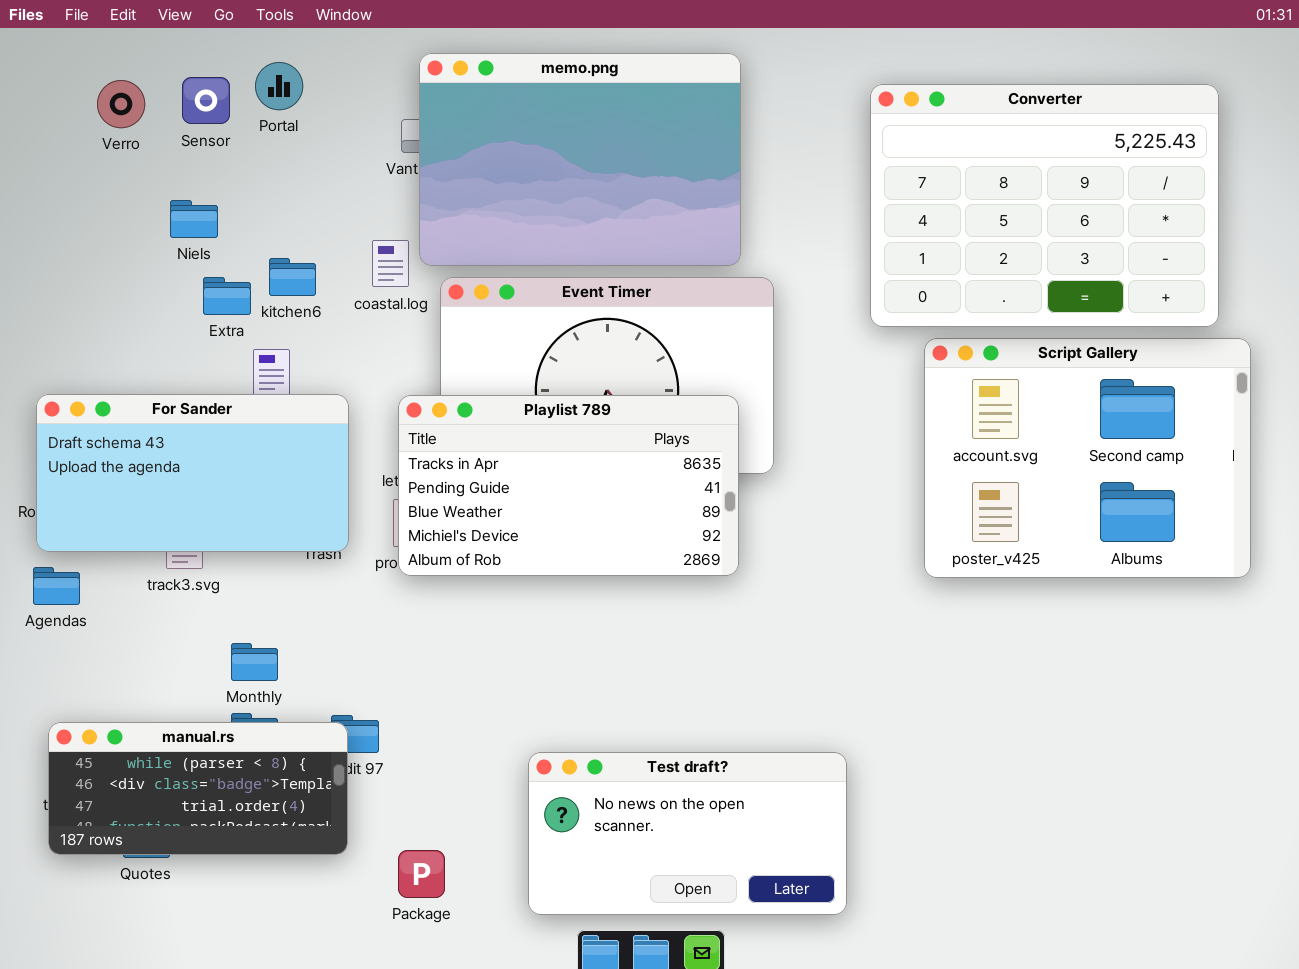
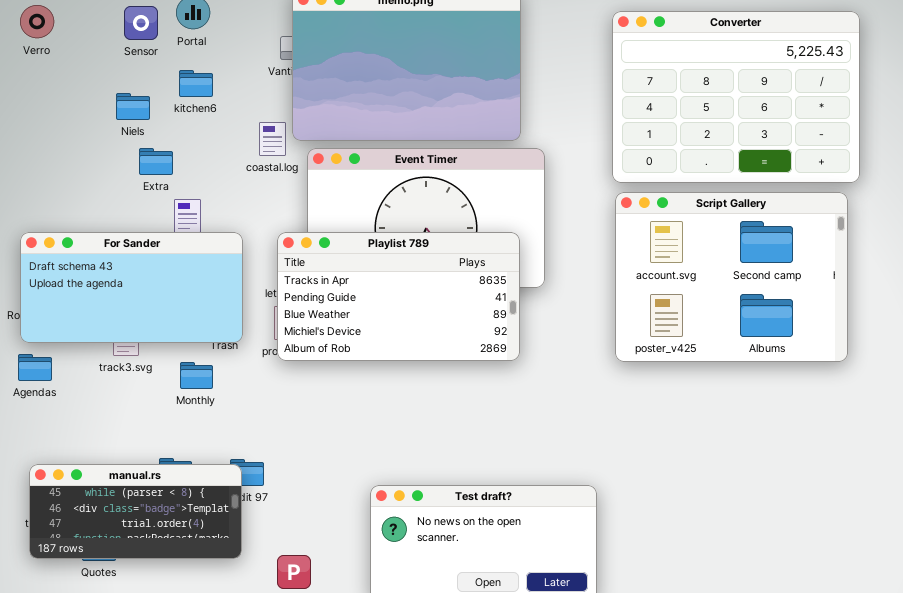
Verro: [97,80,145,128] -> [20,5,54,38], moved
kitchen6: [269,258,316,296] -> [179,70,213,97], moved
Script Gallery: [924,338,1251,578] -> [615,192,848,362], moved
Monthly: [231,643,278,681] -> [180,362,213,389], moved

